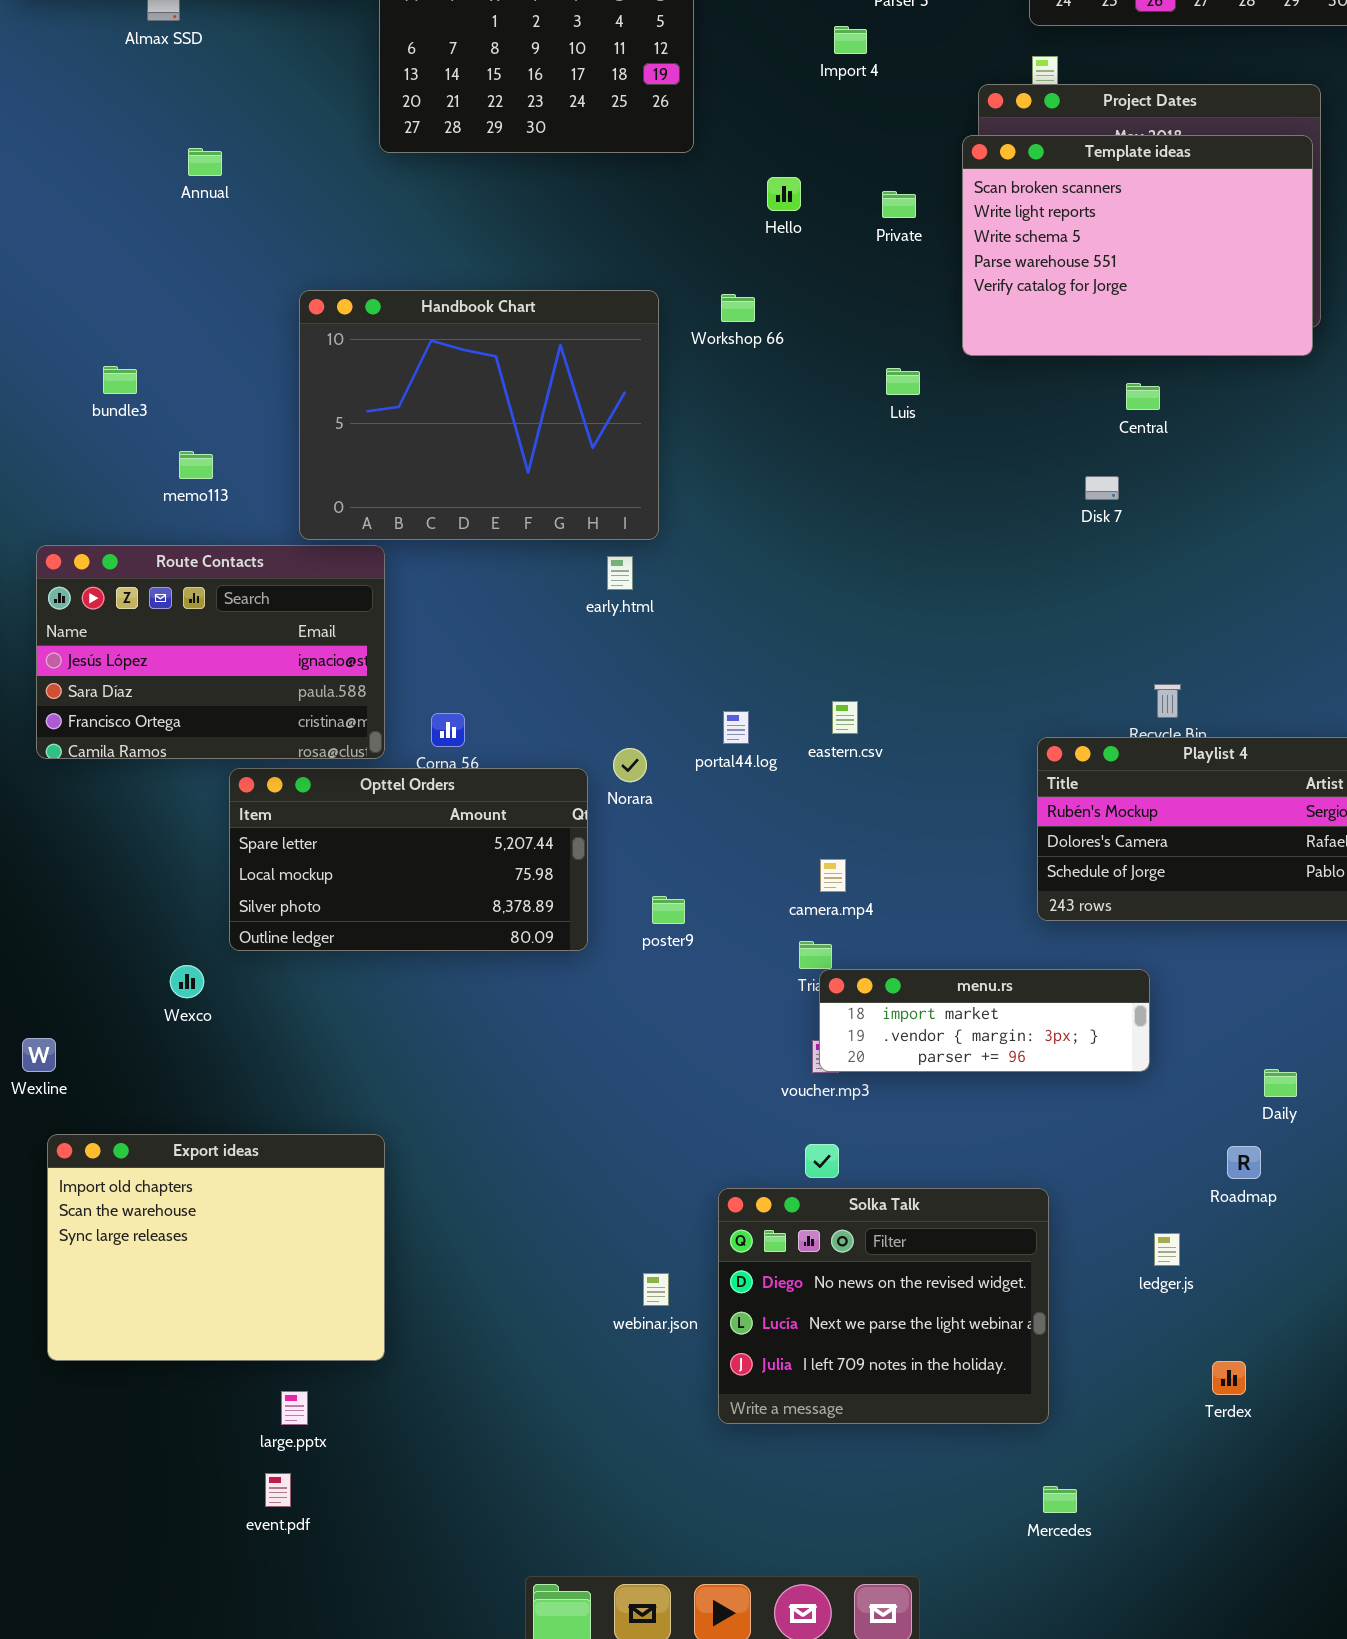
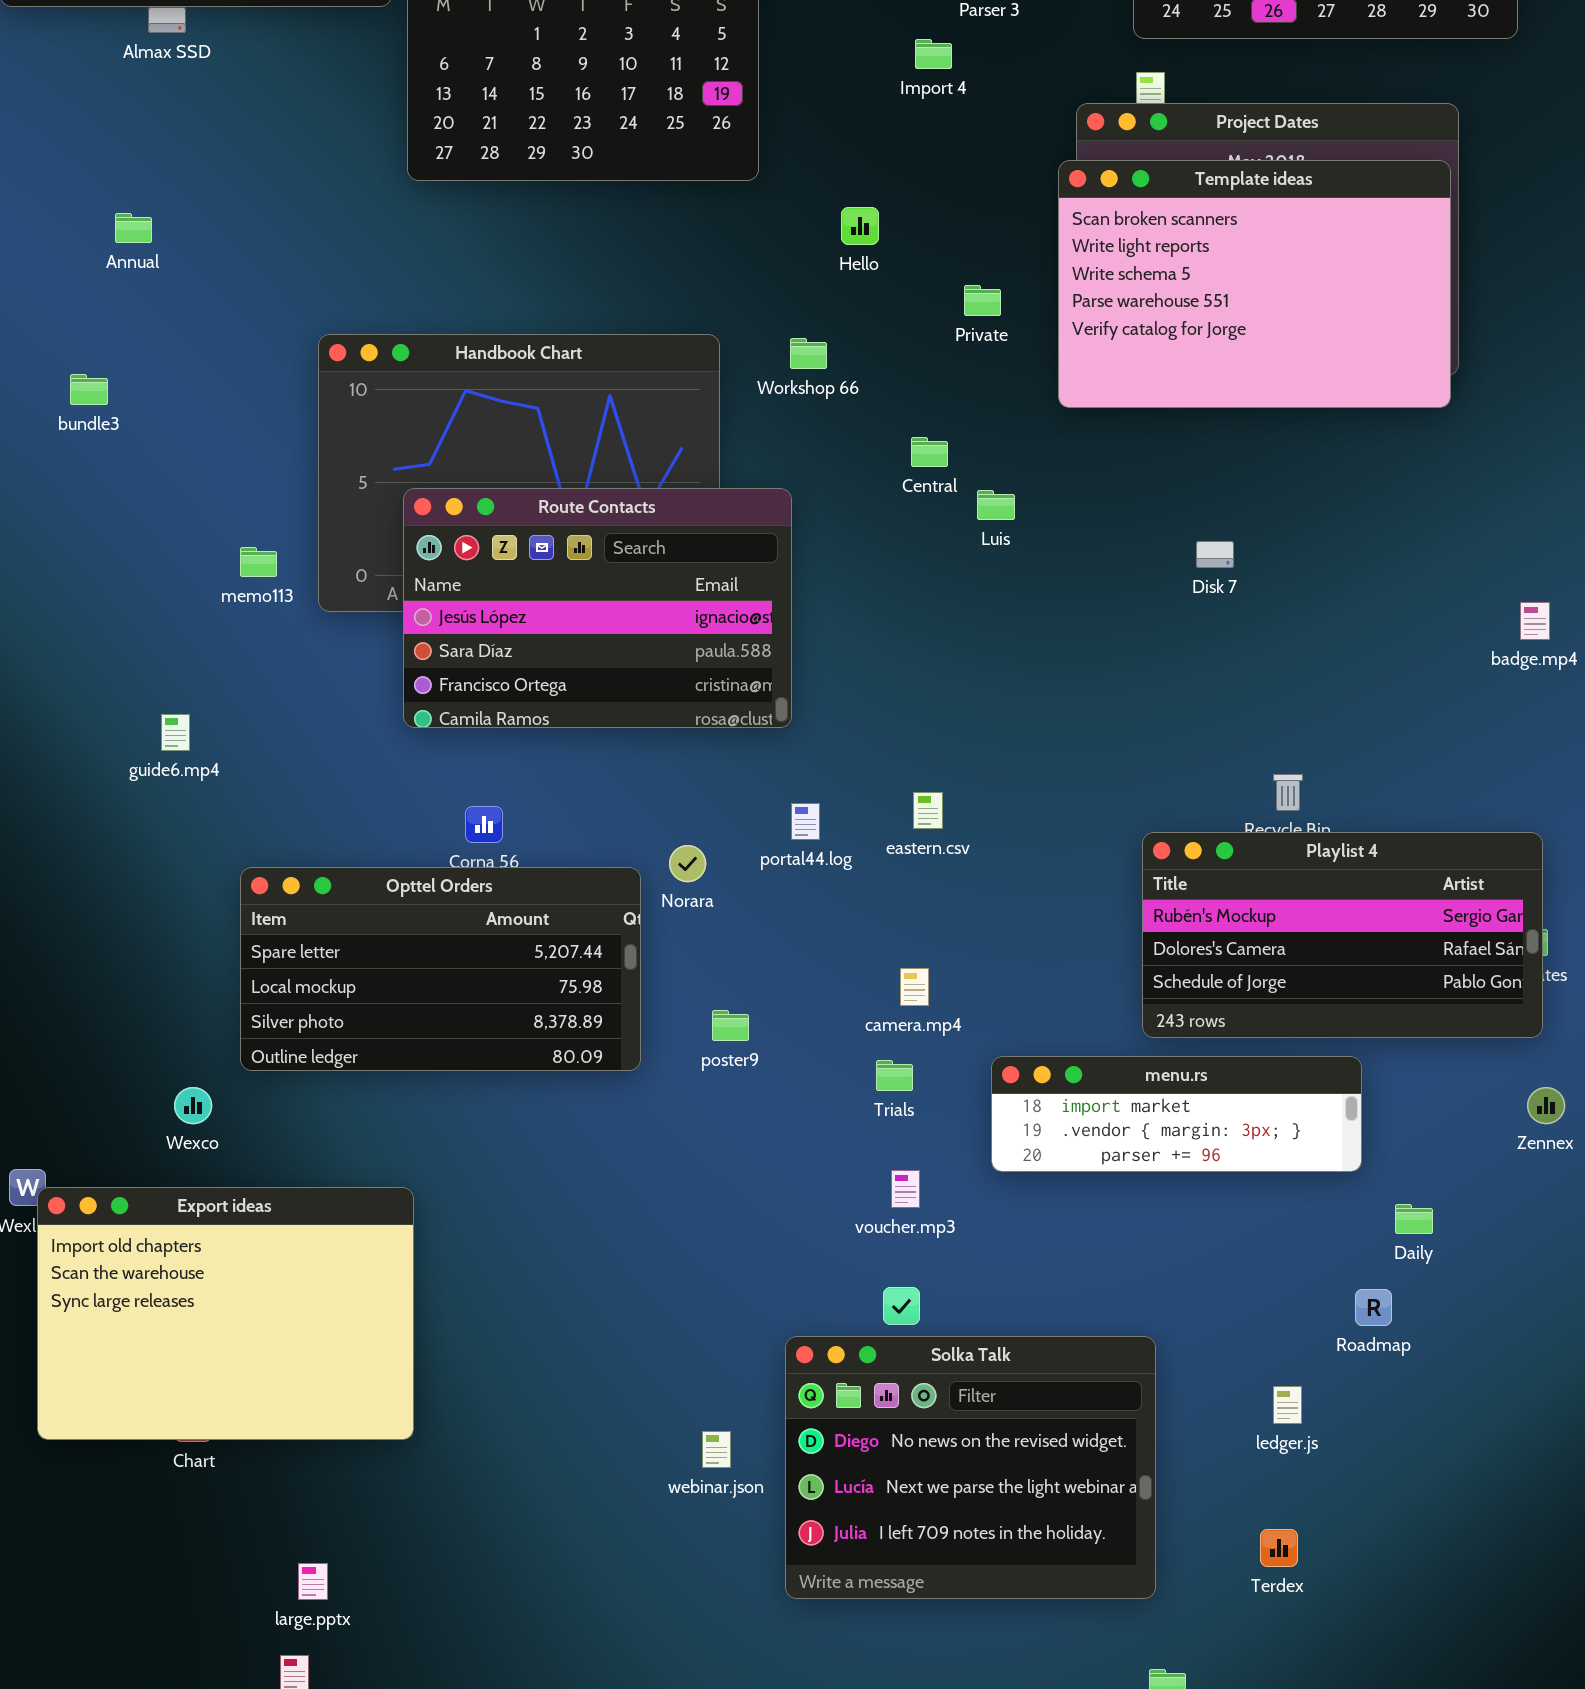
Annual: [188,148,222,176] -> [115,213,152,243], moved
Private: [882,191,916,218] -> [964,285,1001,316], moved
bundle3: [103,366,137,394] -> [70,374,108,405], moved
Luis: [886,368,920,395] -> [977,490,1015,520], moved
Central: [1126,383,1160,410] -> [911,437,948,467], moved
memo113: [179,451,213,479] -> [240,547,277,577], moved
Route Contacts: [36,545,385,759] -> [403,488,792,728], moved
menu.rs: [819,969,1150,1072] -> [991,1056,1362,1172], moved
Export ideas: [47,1134,385,1361] -> [37,1187,414,1440], moved
Terdex: [1212,1361,1246,1395] -> [1260,1529,1298,1567], moved

